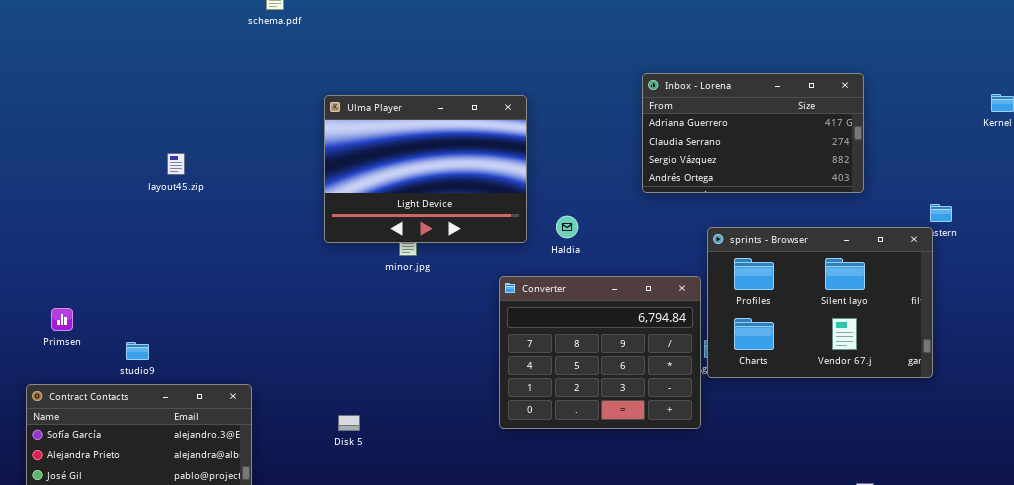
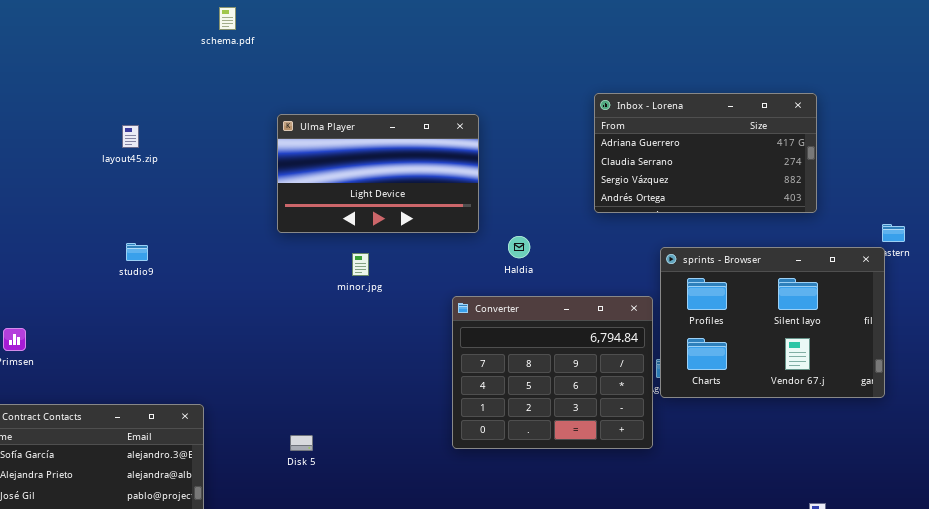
Ulma Player: [324,95,527,243] -> [277,114,479,233], resized
layout45.zip: [167,153,185,175] -> [122,125,139,148], moved
studio9: [126,342,149,360] -> [126,243,148,261], moved

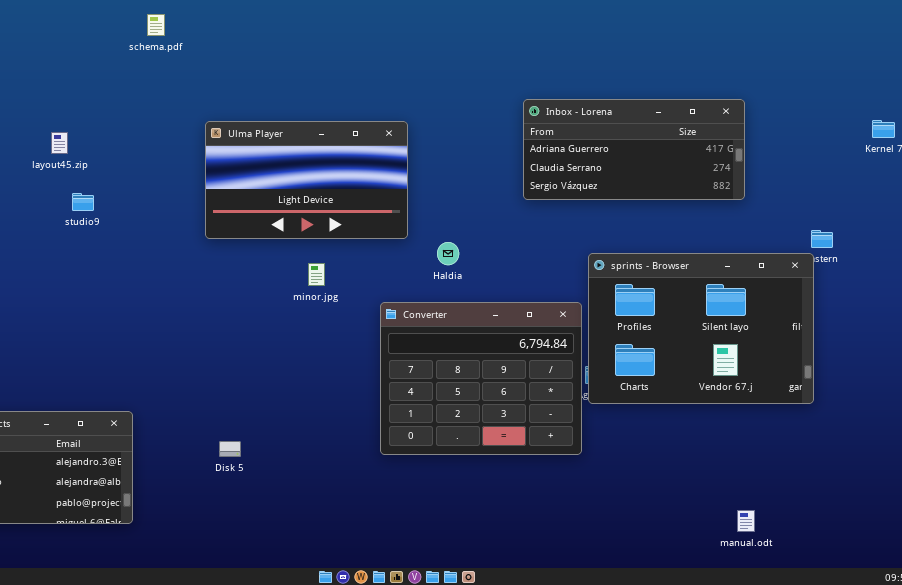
Inbox - Lorena: [594,93,817,213] -> [523,99,745,200], resized
studio9: [126,243,148,261] -> [72,193,94,211], moved
minor.jpg: [352,253,369,276] -> [308,263,325,286], moved

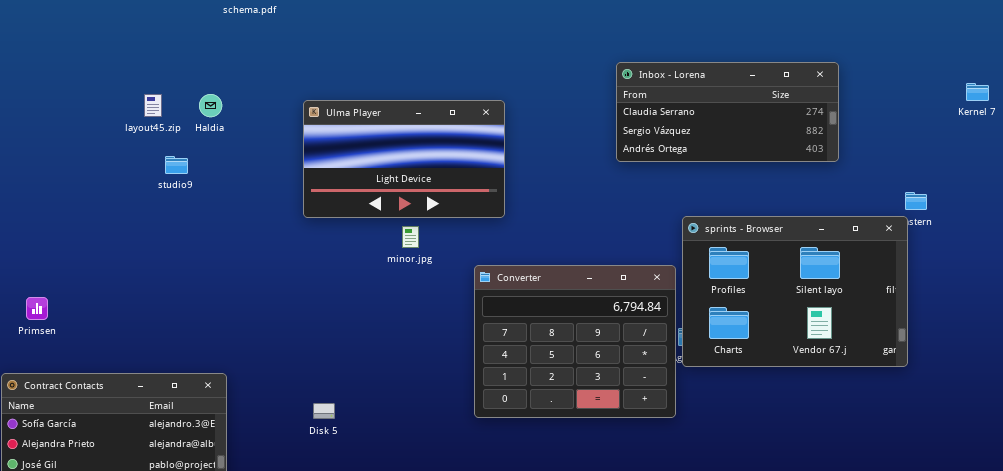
Inbox - Lorena: [523,99,745,200] -> [616,62,839,162], scrolled down 1 row
Ulma Player: [205,121,408,239] -> [303,100,505,218], moved
Haldia: [437,242,459,265] -> [199,94,222,117], moved

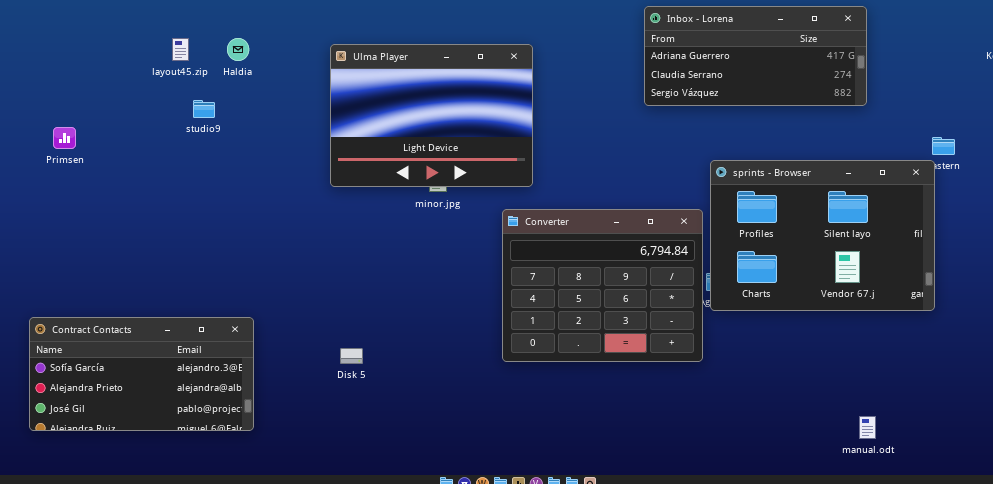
Inbox - Lorena: [616,62,839,162] -> [644,6,867,106], scrolled up 1 row
Ulma Player: [303,100,505,218] -> [330,44,533,187], resized
Primsen: [26,297,48,320] -> [53,127,76,149], moved

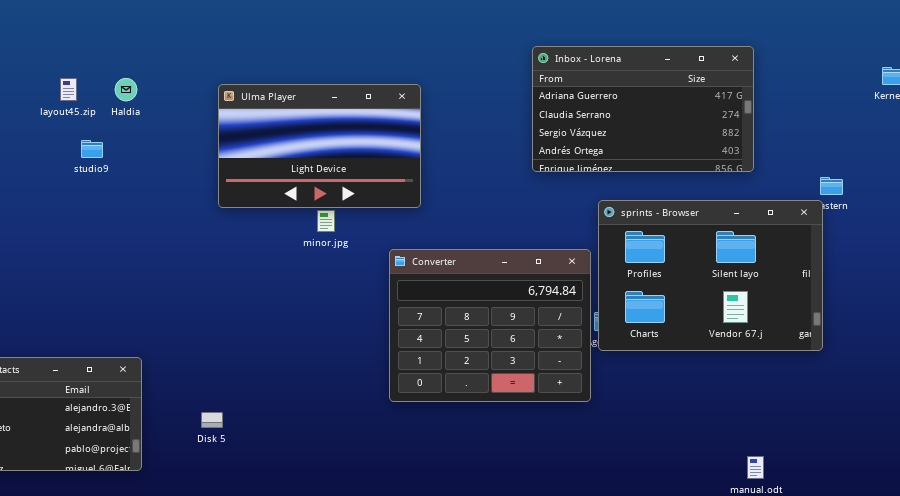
Inbox - Lorena: [644,6,867,106] -> [532,46,754,172], resized
Ulma Player: [330,44,533,187] -> [218,84,421,208], resized
Disk 5: [340,348,363,364] -> [201,412,223,428], moved

